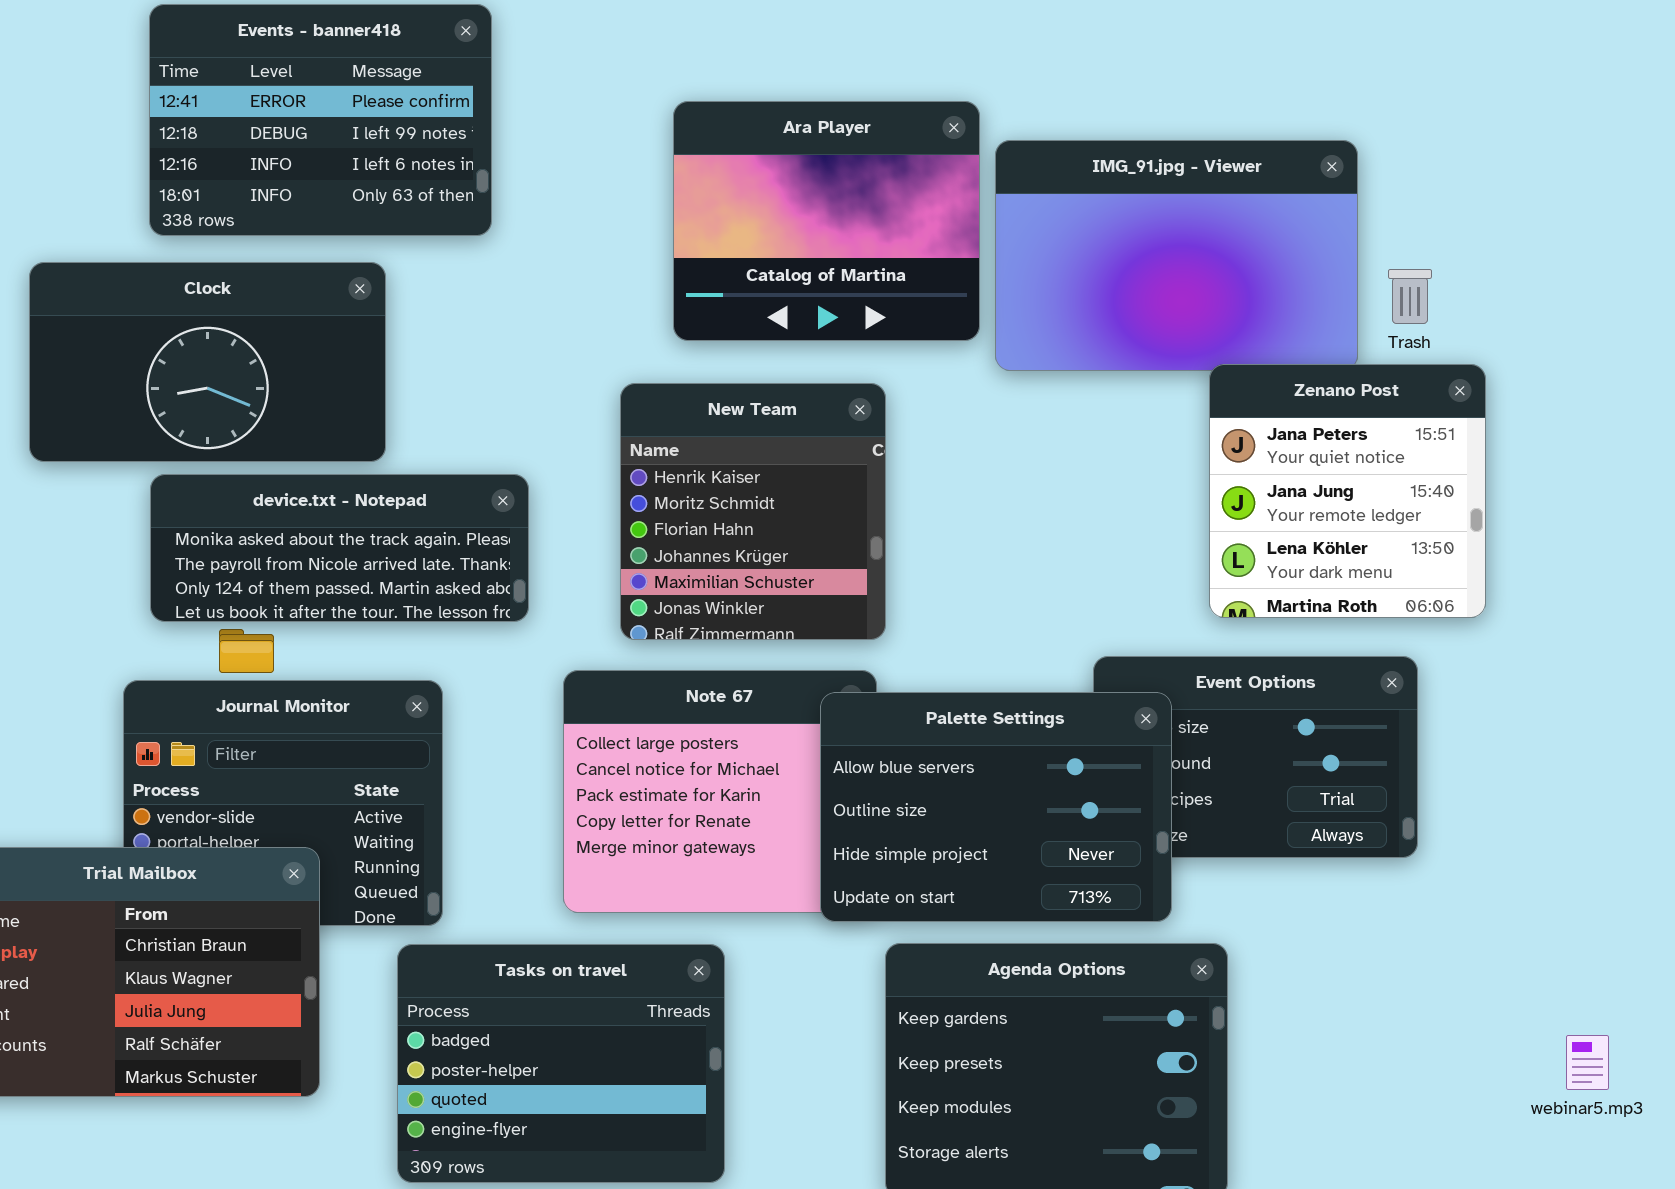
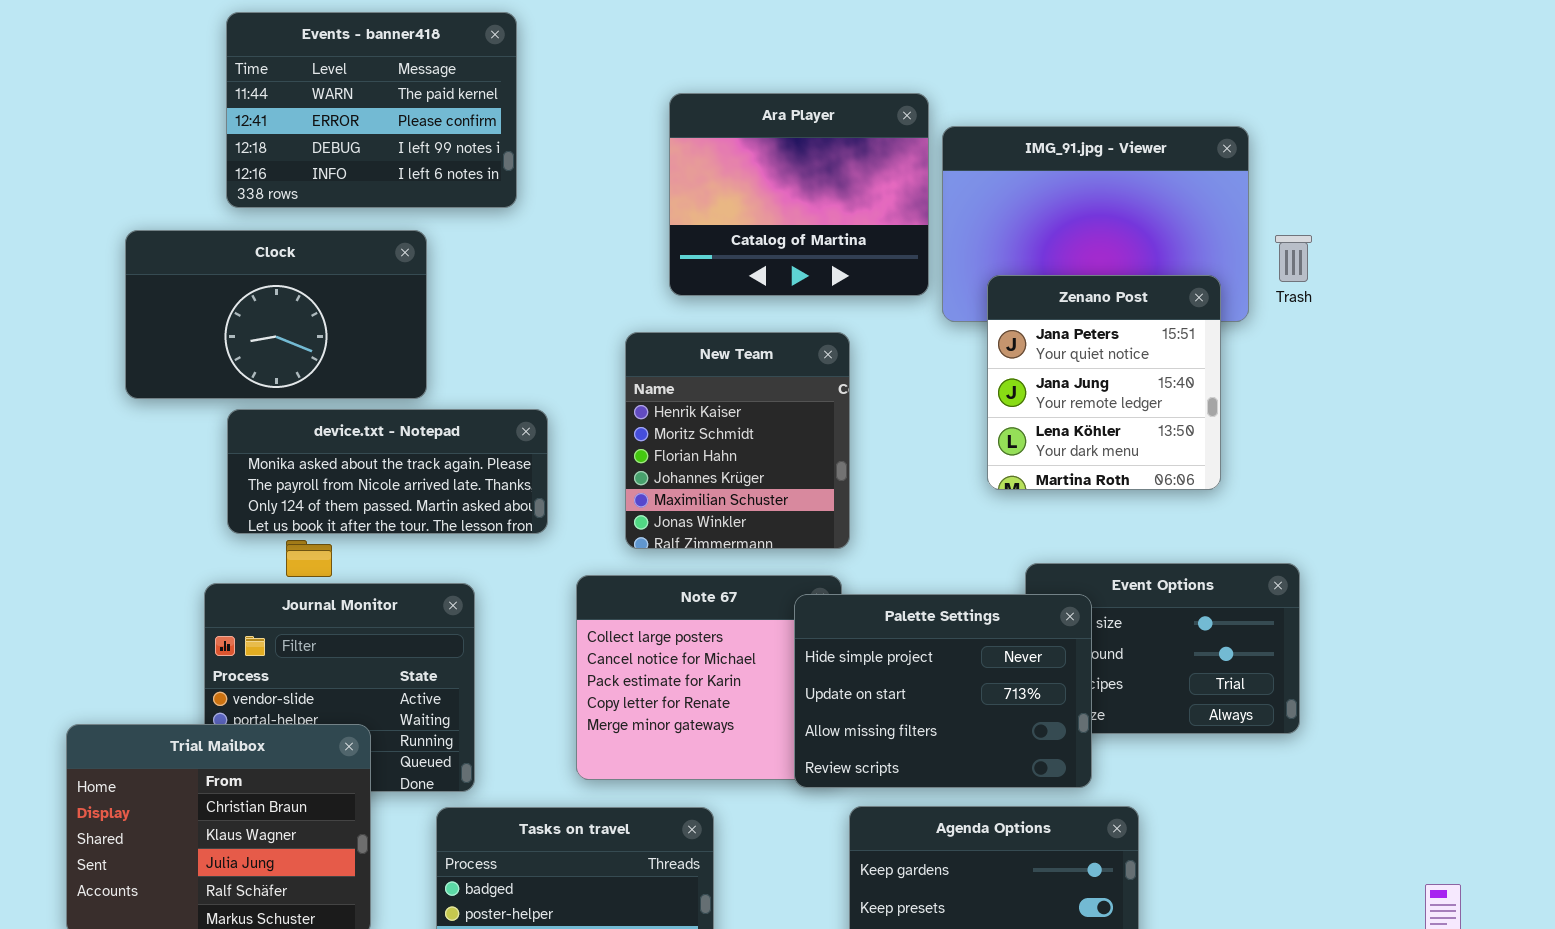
Events - banner418: [149,4,492,236] -> [226,12,517,208], scrolled up 1 row
Zenano Post: [1209,364,1486,618] -> [987,275,1221,490], moved
Palette Settings: [820,692,1172,922] -> [794,594,1092,788], scrolled down 2 rows

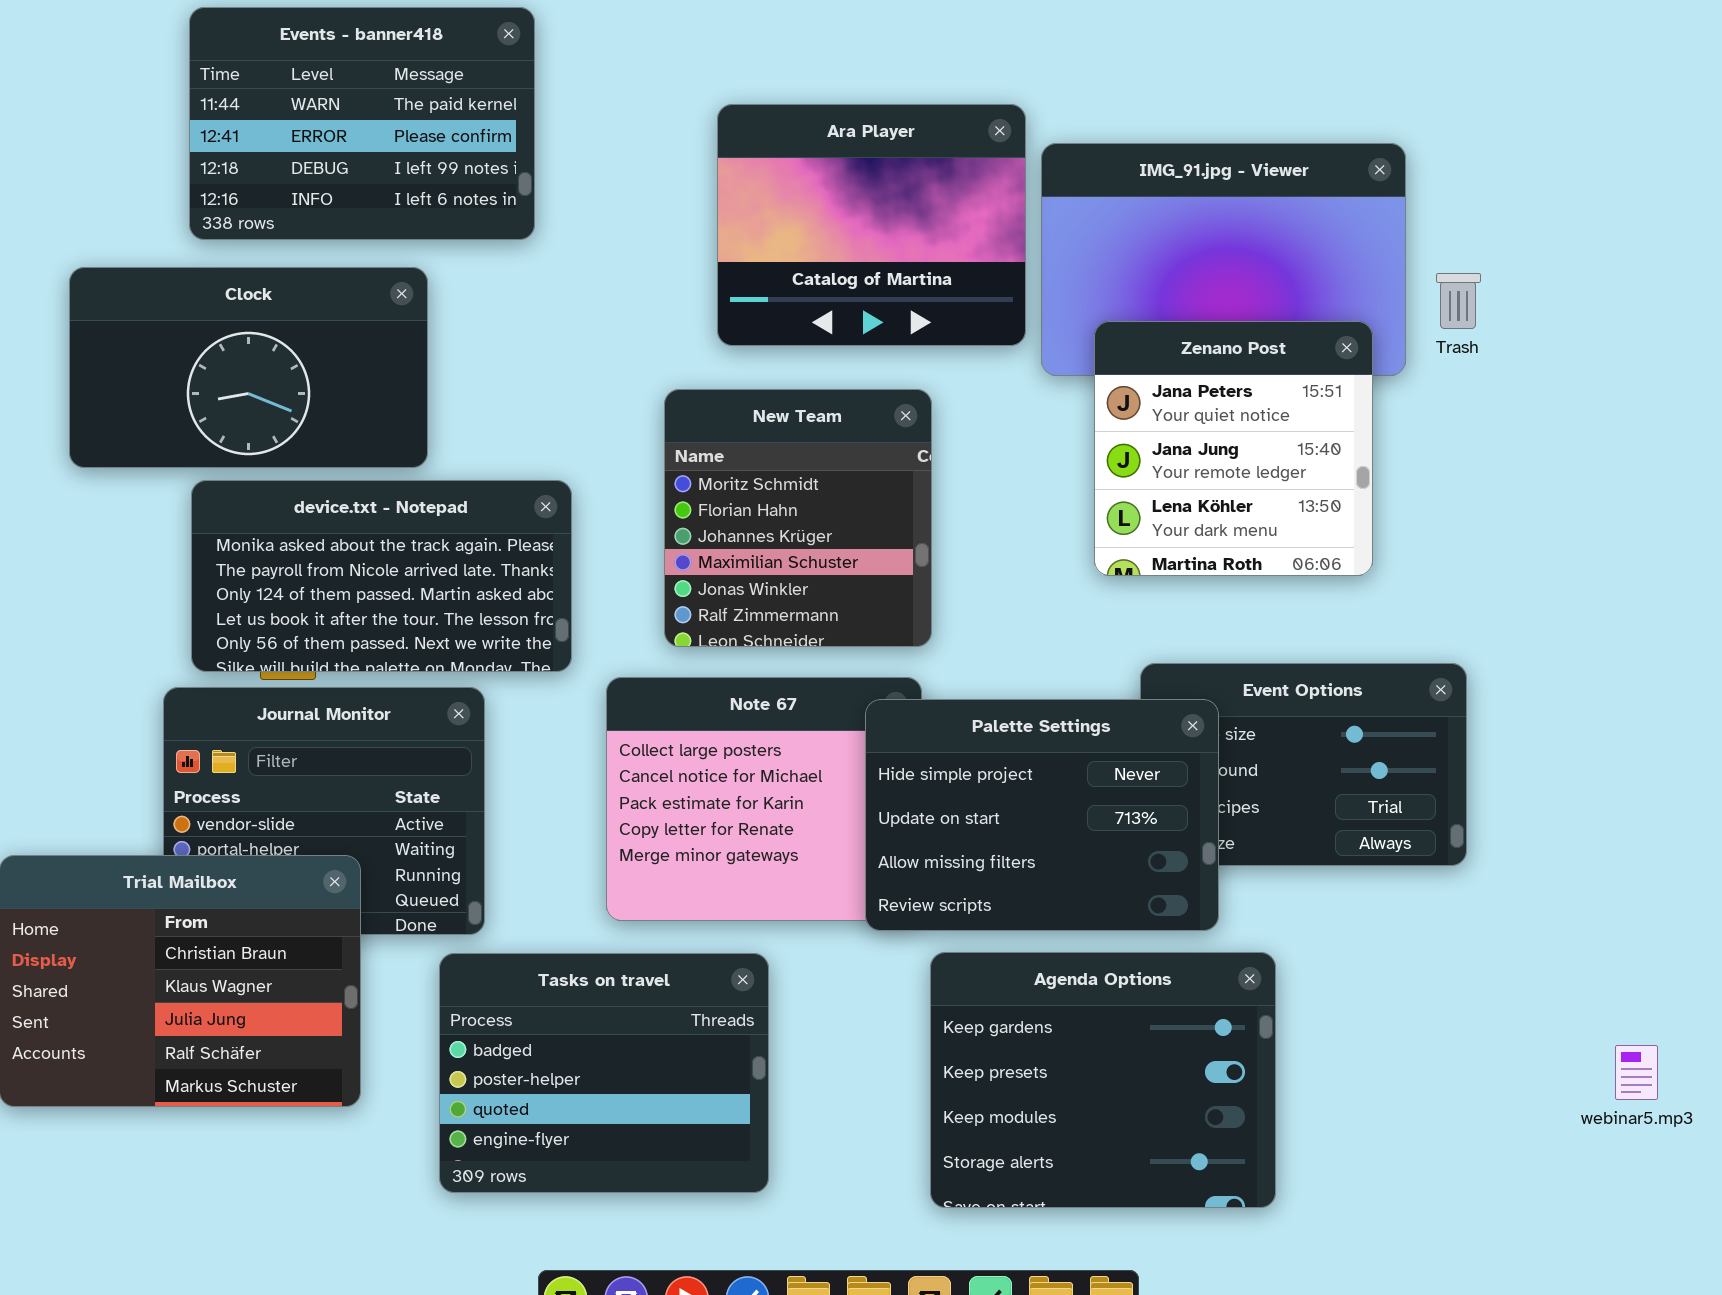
New Team: [625,332,850,549] -> [664,389,932,647], scrolled down 1 row
device.txt - Notepad: [227,409,548,534] -> [191,480,572,672], resized

